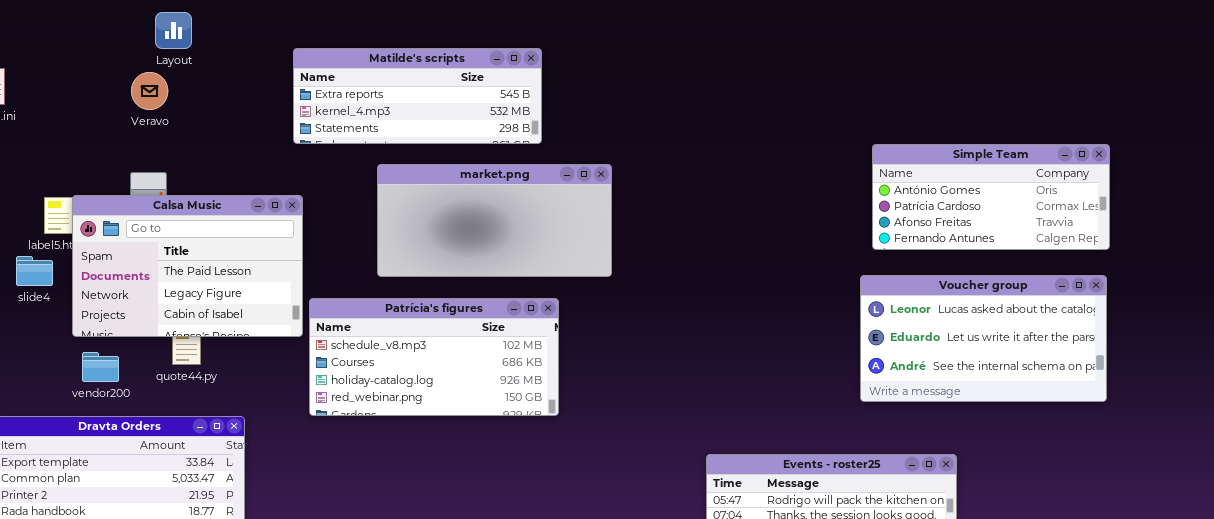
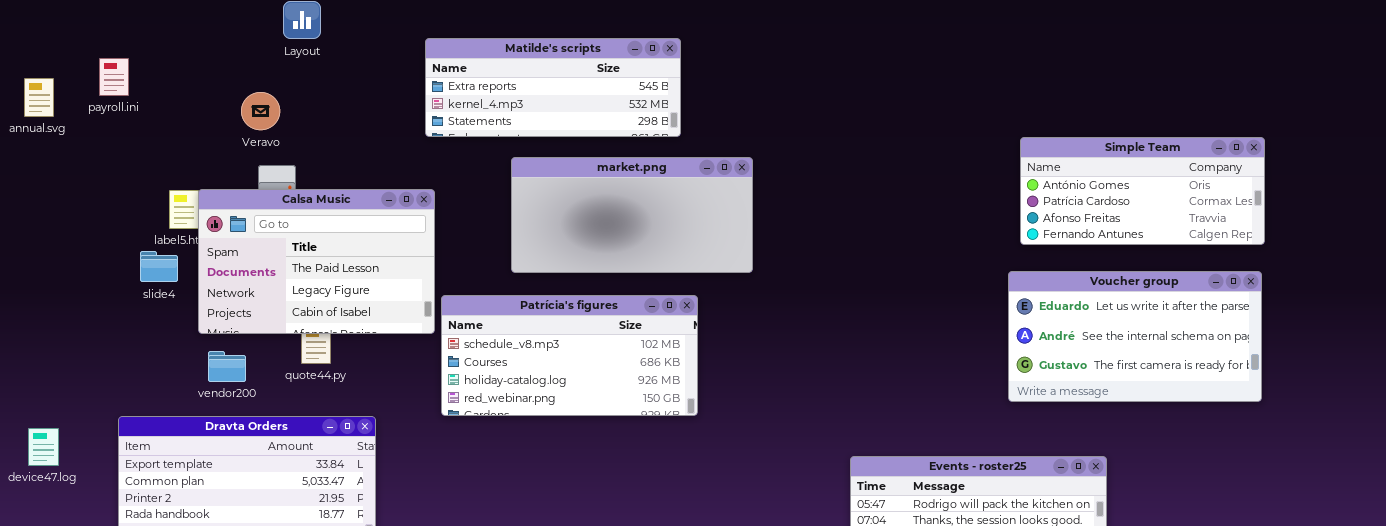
Veravo: [131,72,168,110] -> [241,92,280,130], moved
Voucher group: [860,275,1107,402] -> [1008,271,1262,402], scrolled down 1 row

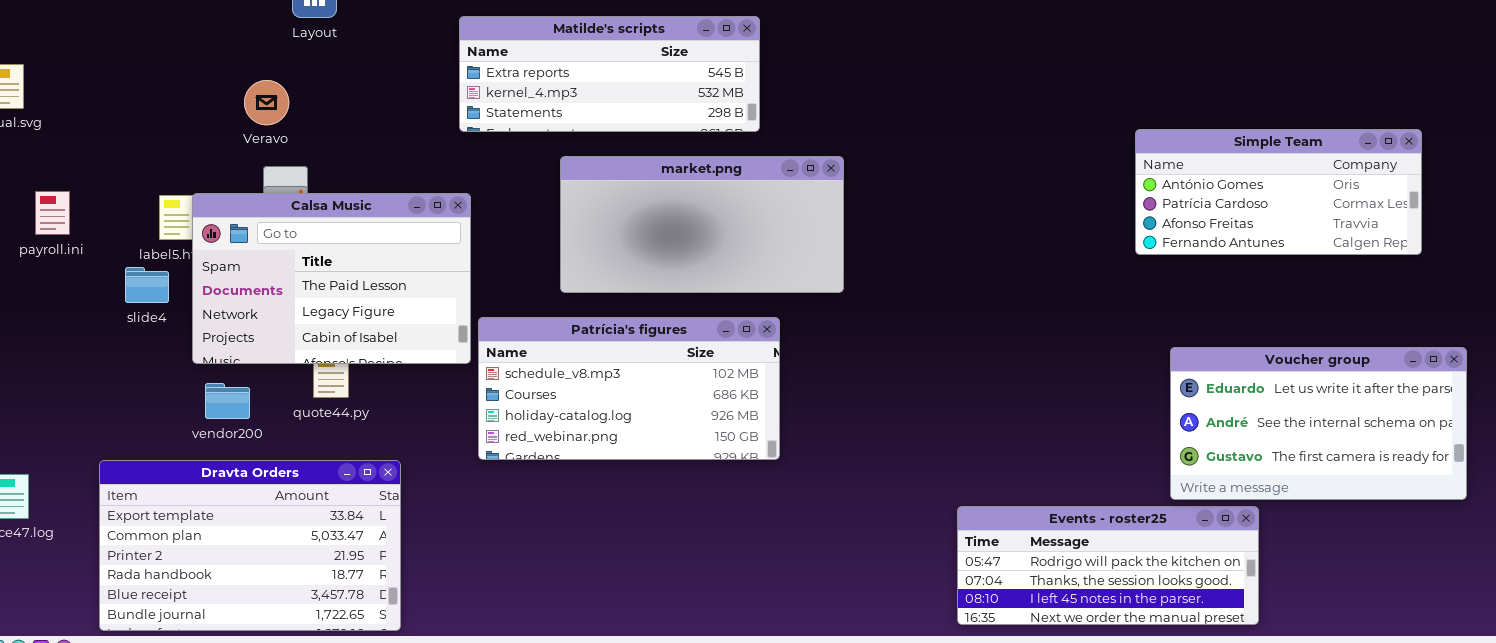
payroll.ini: [99,58,129,96] -> [35,191,70,235], moved
Simple Team: [1020,137,1265,245] -> [1135,129,1422,255], moved
Voucher group: [1008,271,1262,402] -> [1170,347,1467,500], moved

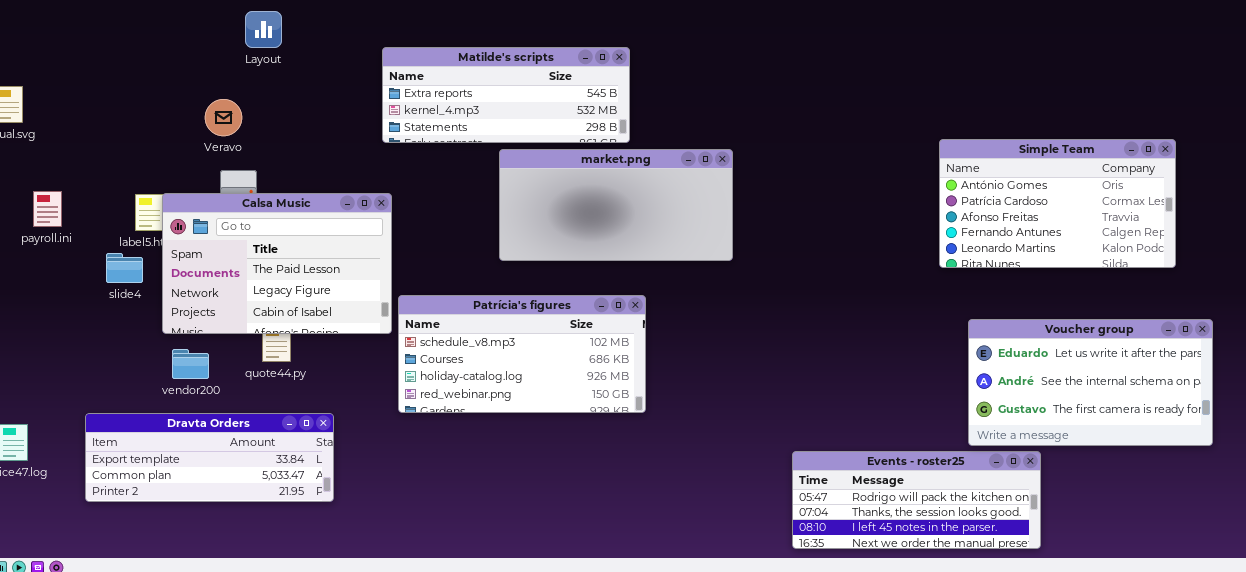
Simple Team: [1135,129,1422,255] -> [939,139,1176,268], resized
market.png: [560,156,844,293] -> [499,149,733,261], moved
Dravta Orders: [99,460,401,631] -> [85,413,334,502], resized

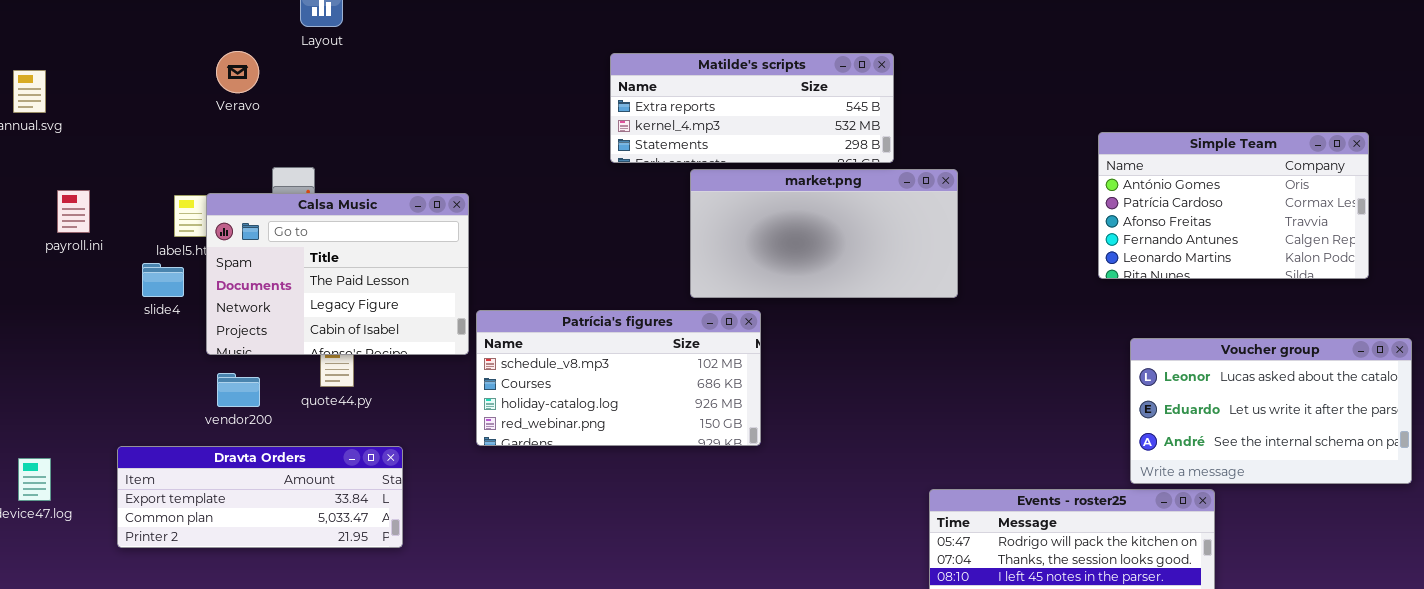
Matilde's scripts: [382,47,630,143] -> [610,53,894,163], moved
Veravo: [205,99,242,136] -> [216,51,259,93], moved
market.png: [499,149,733,261] -> [690,169,958,298], moved
Voucher group: [968,319,1213,446] -> [1130,338,1412,484], scrolled up 1 row

